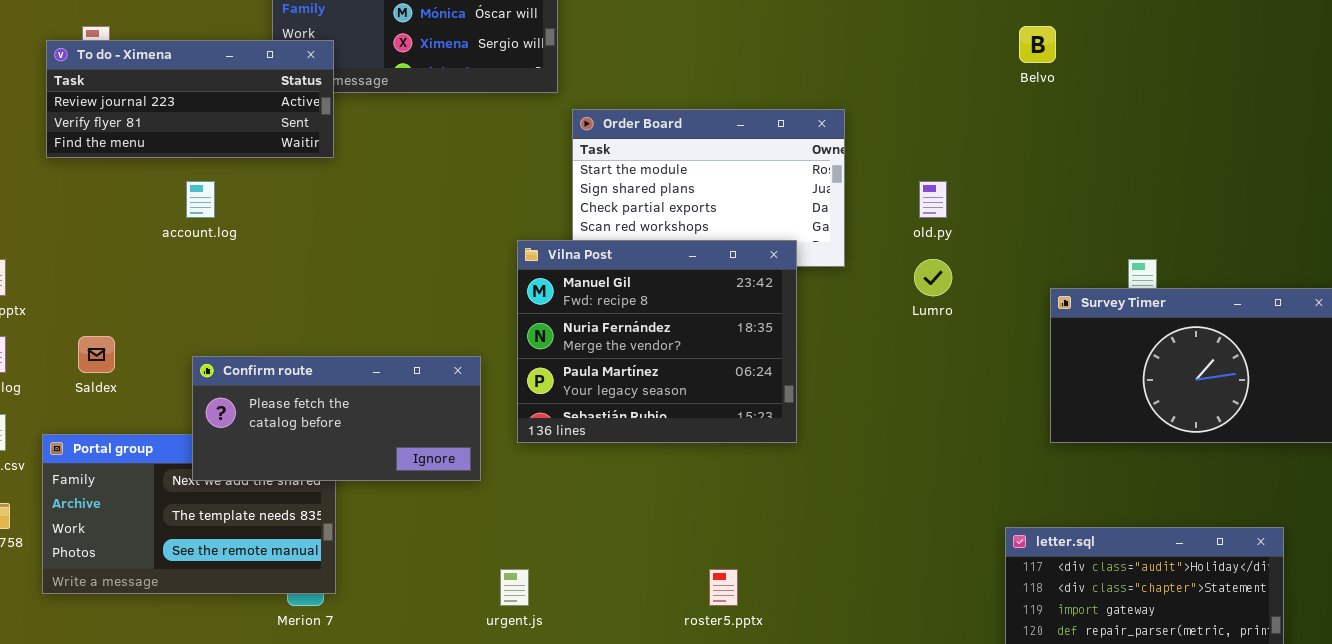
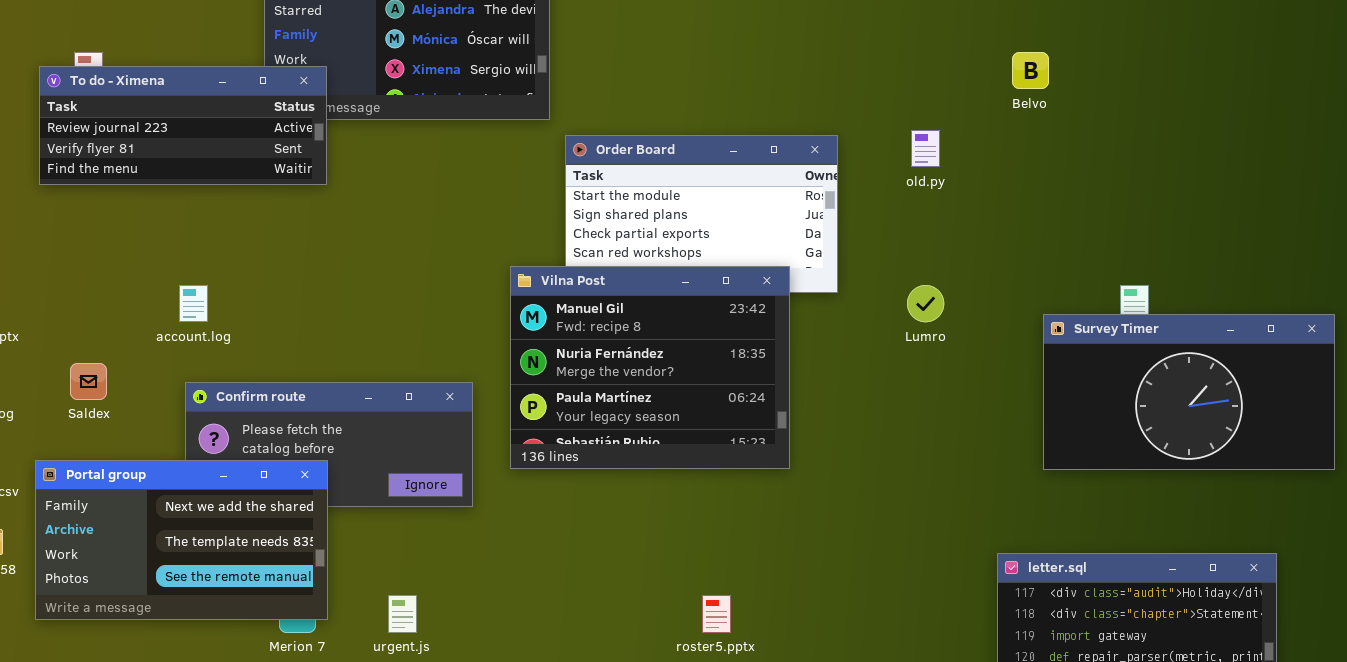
account.log: [186,181,215,218] -> [179,285,208,322], moved
old.py: [919,181,947,218] -> [911,130,940,167], moved
Portal group: [42,434,336,594] -> [35,460,328,620], raised
urgent.js: [500,569,529,606] -> [388,595,417,633], moved

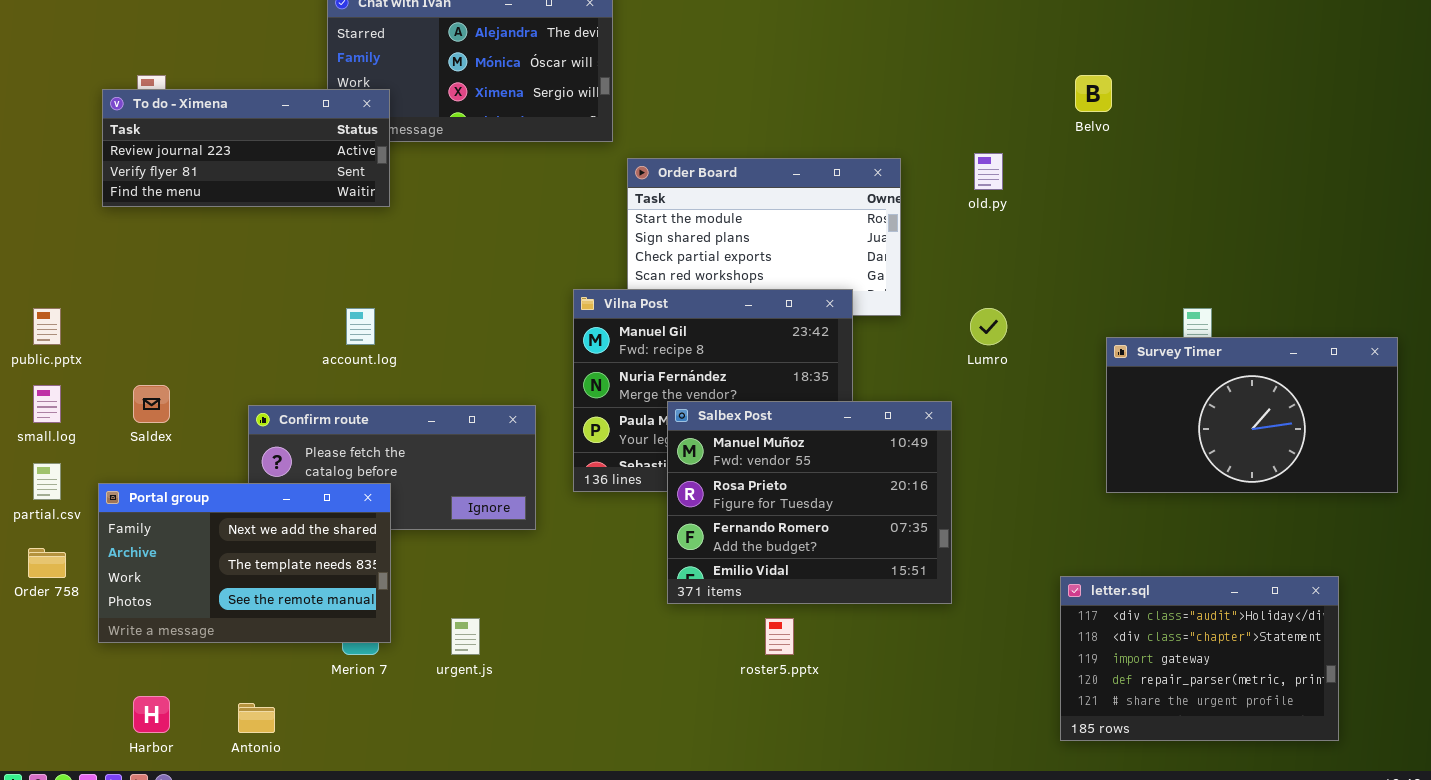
account.log: [179,285,208,322] -> [346,308,375,345], moved
Salbex Post: none -> [667,401,952,604], opened

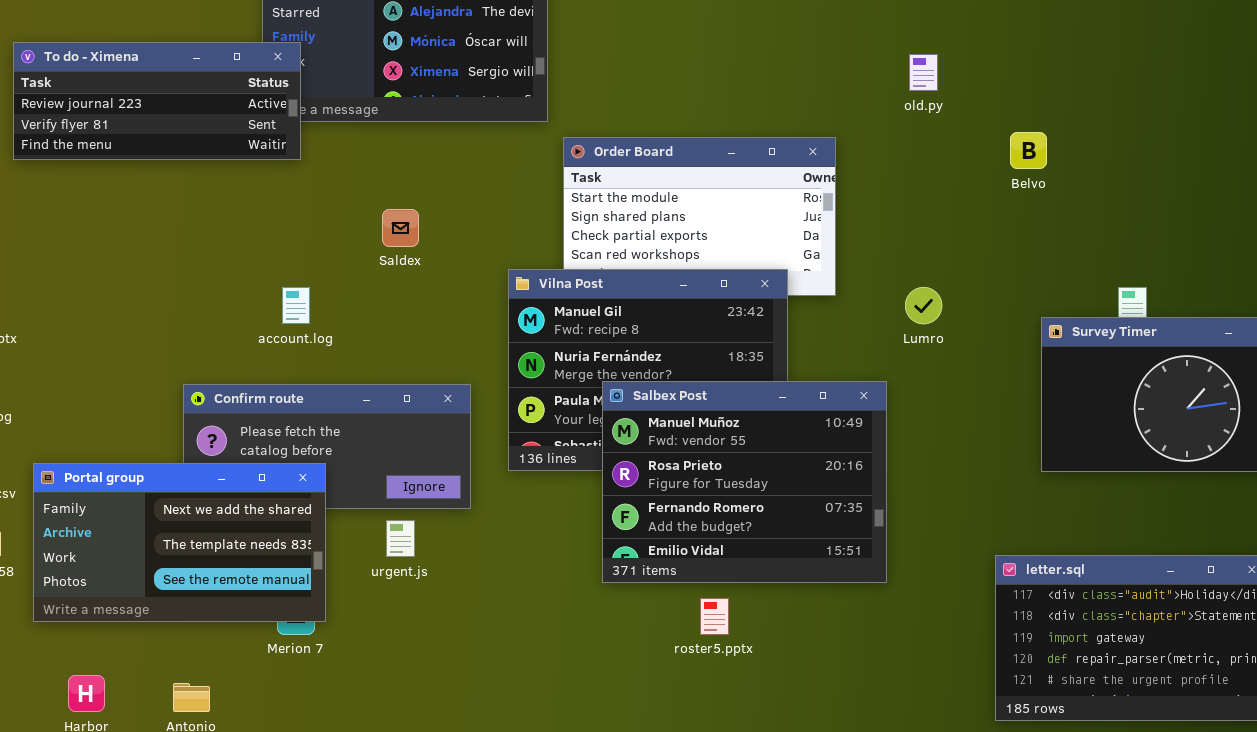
Belvo: [1075,75,1112,112] -> [1010,132,1047,169], moved
To do - Ximena: [102,89,390,207] -> [13,42,301,160], moved
old.py: [974,153,1003,190] -> [909,54,938,91], moved
Saldex: [133,385,170,423] -> [382,209,419,247], moved
urgent.js: [451,618,480,655] -> [386,520,415,557], moved

